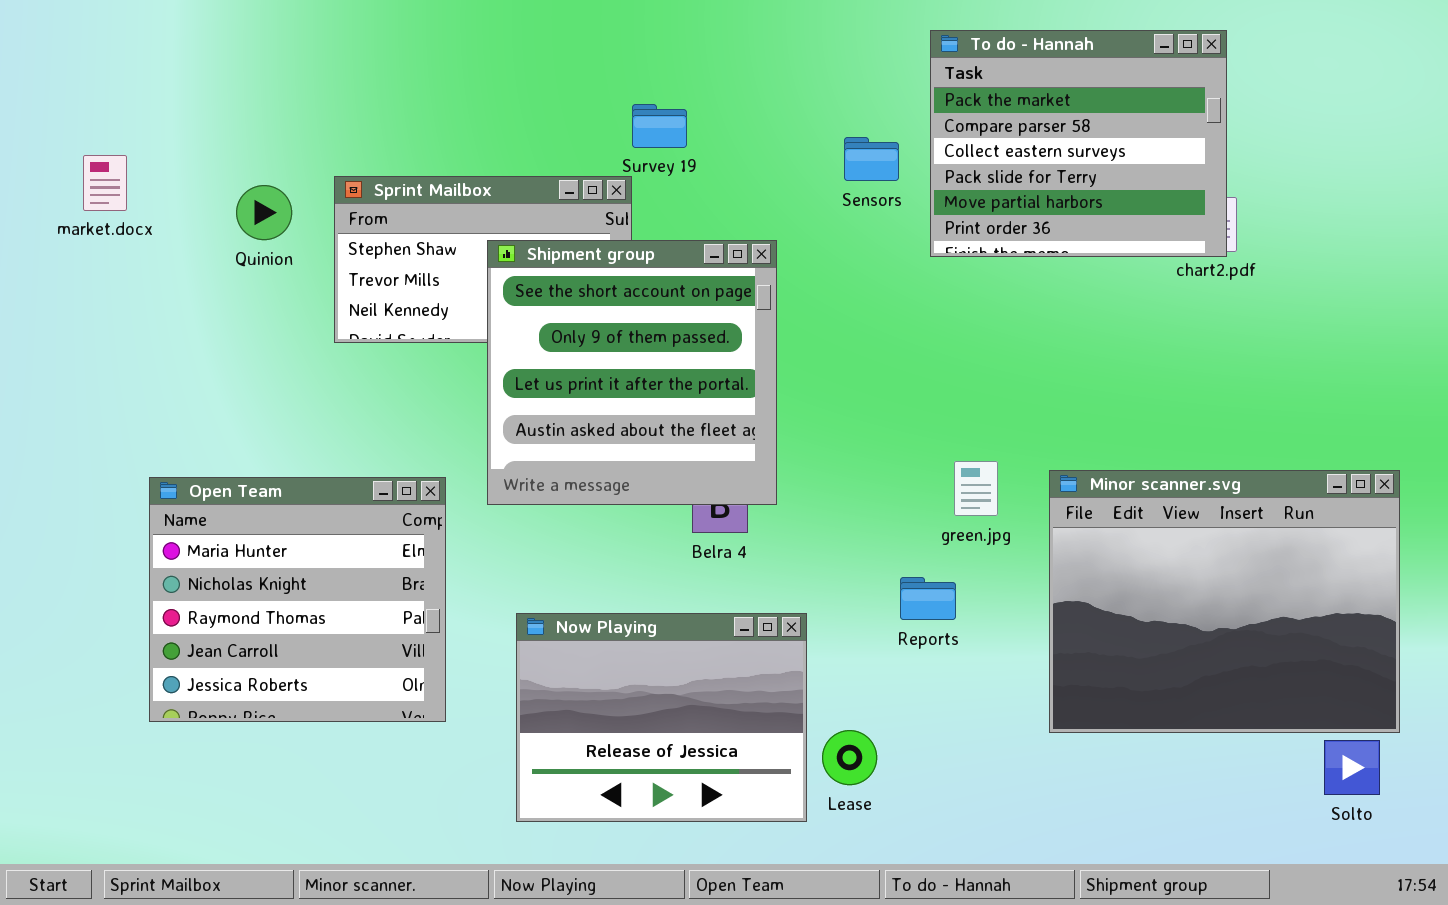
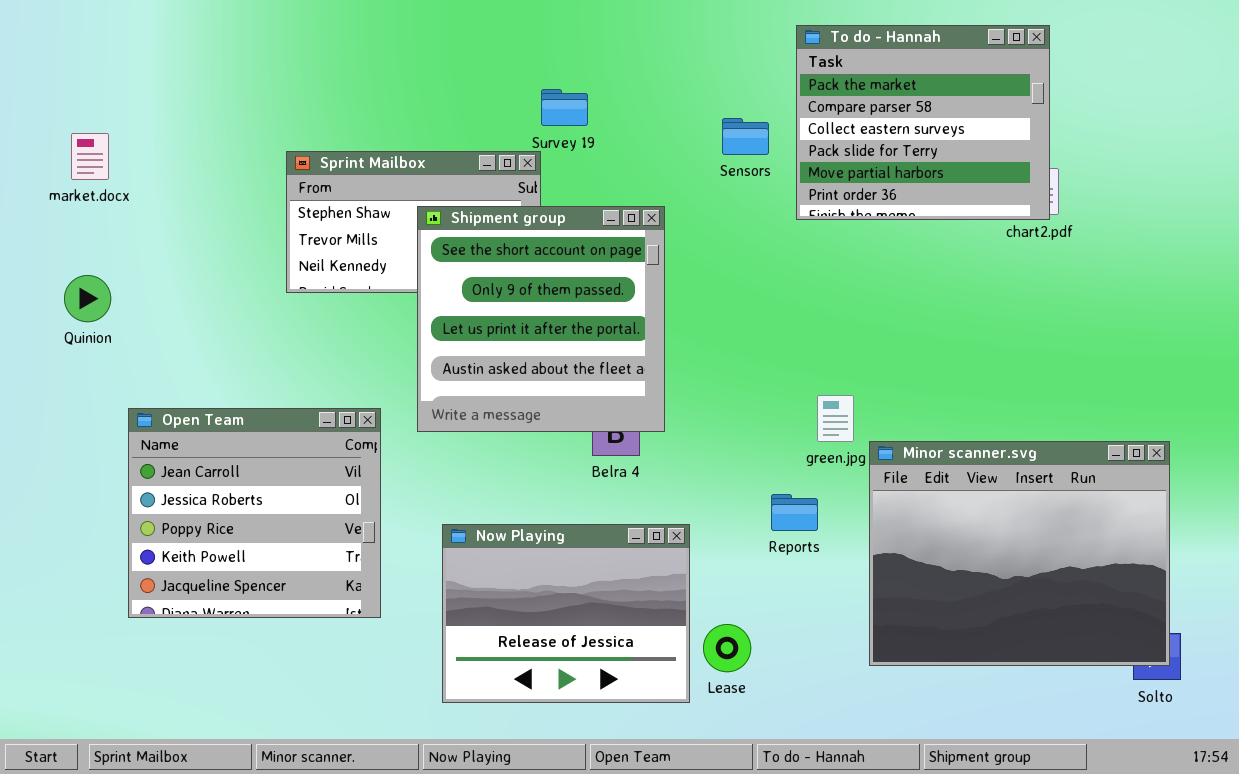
Quinion: [236,185,292,240] -> [64,275,111,322], moved
Minor scanner.svg: [1049,470,1400,733] -> [869,441,1170,666], moved
Open Team: [149,477,446,722] -> [128,408,381,618], scrolled down 3 rows

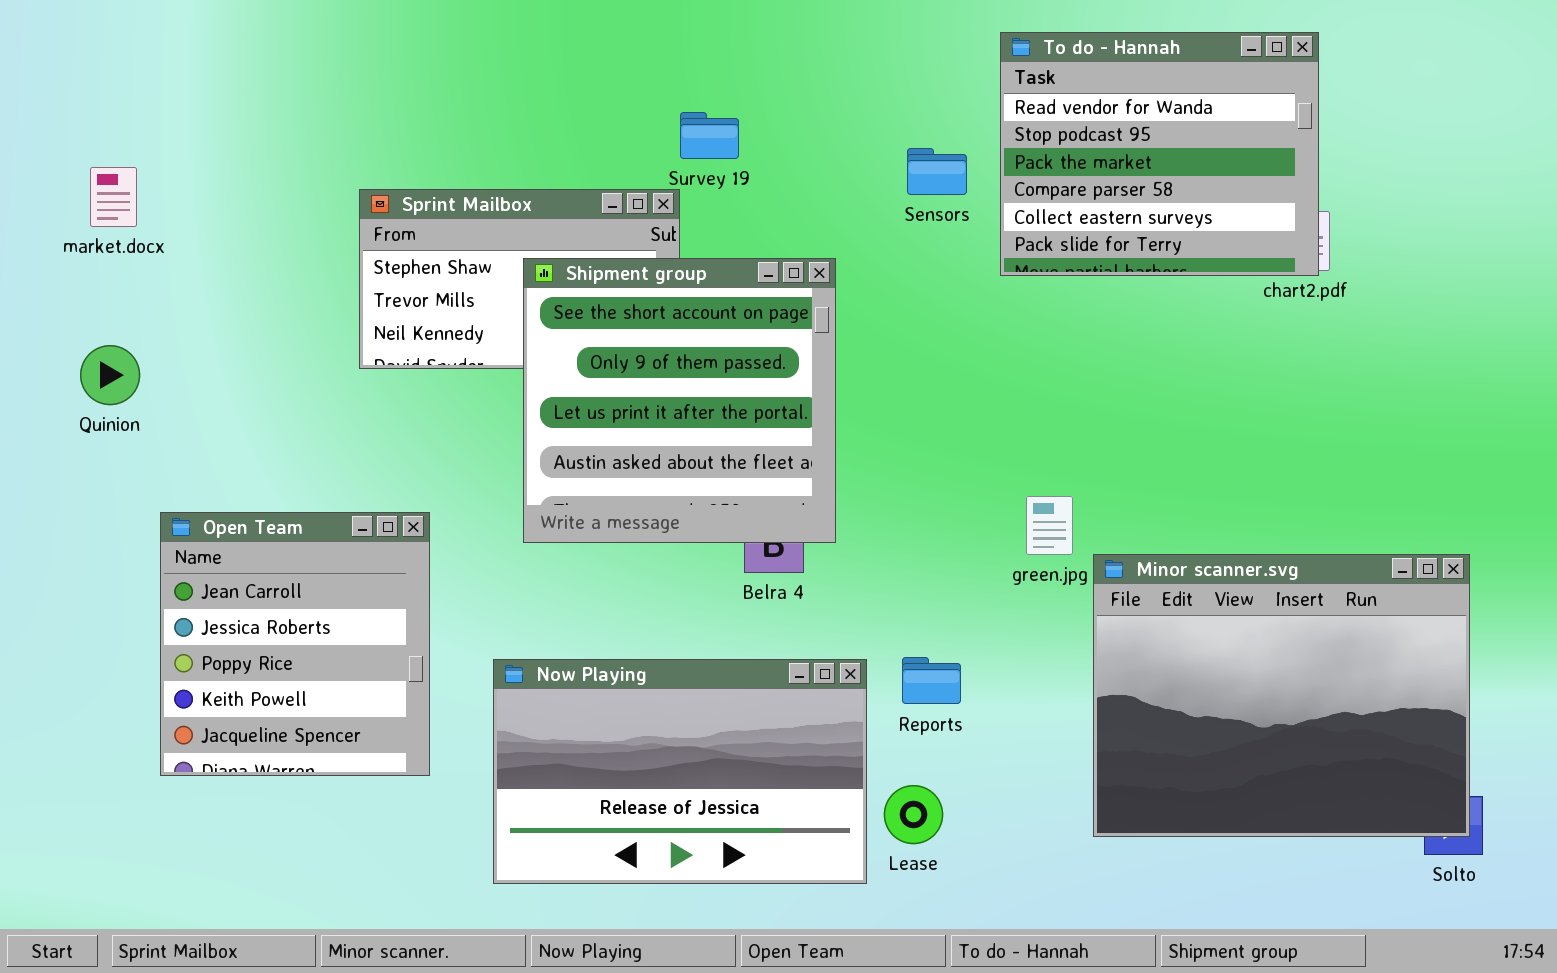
To do - Hannah: [796,25,1050,220] -> [1000,32,1319,276], scrolled up 2 rows
Open Team: [128,408,381,618] -> [160,512,430,776], resized
Reports: [771,494,818,531] -> [902,657,961,704], moved
Now Playing: [442,524,690,703] -> [493,659,867,884], resized

